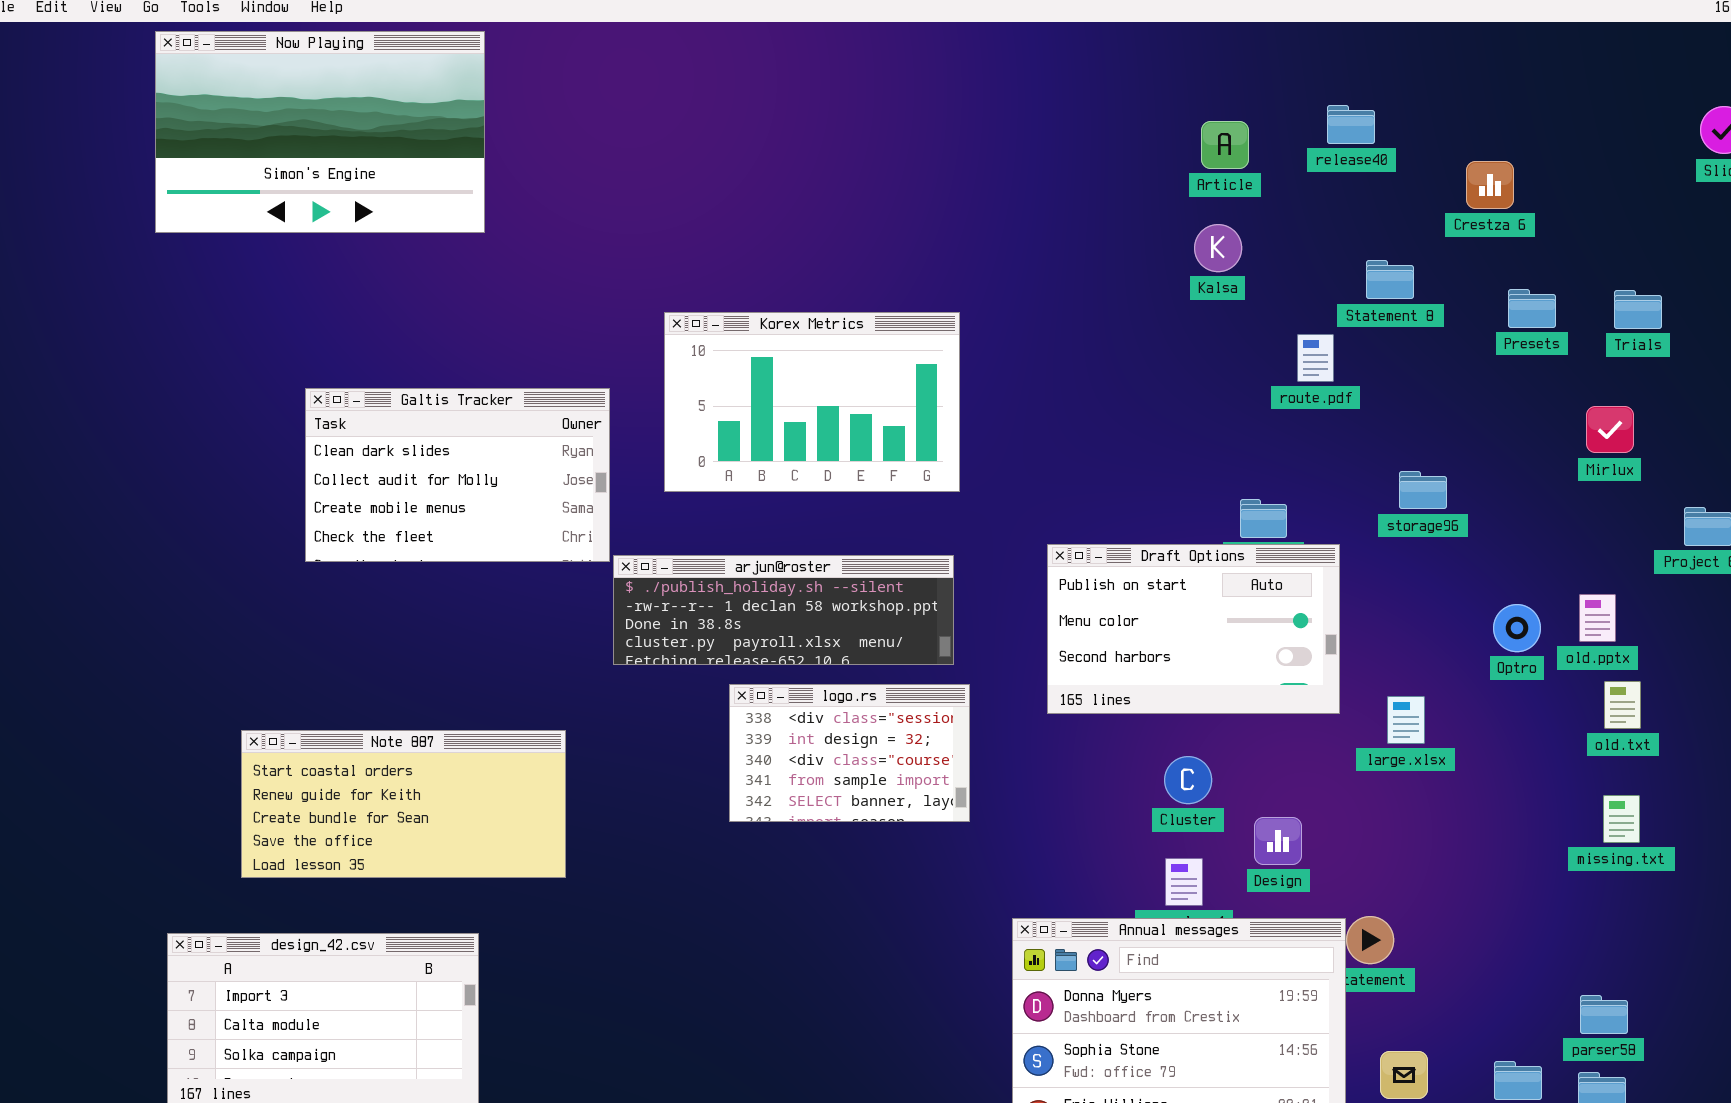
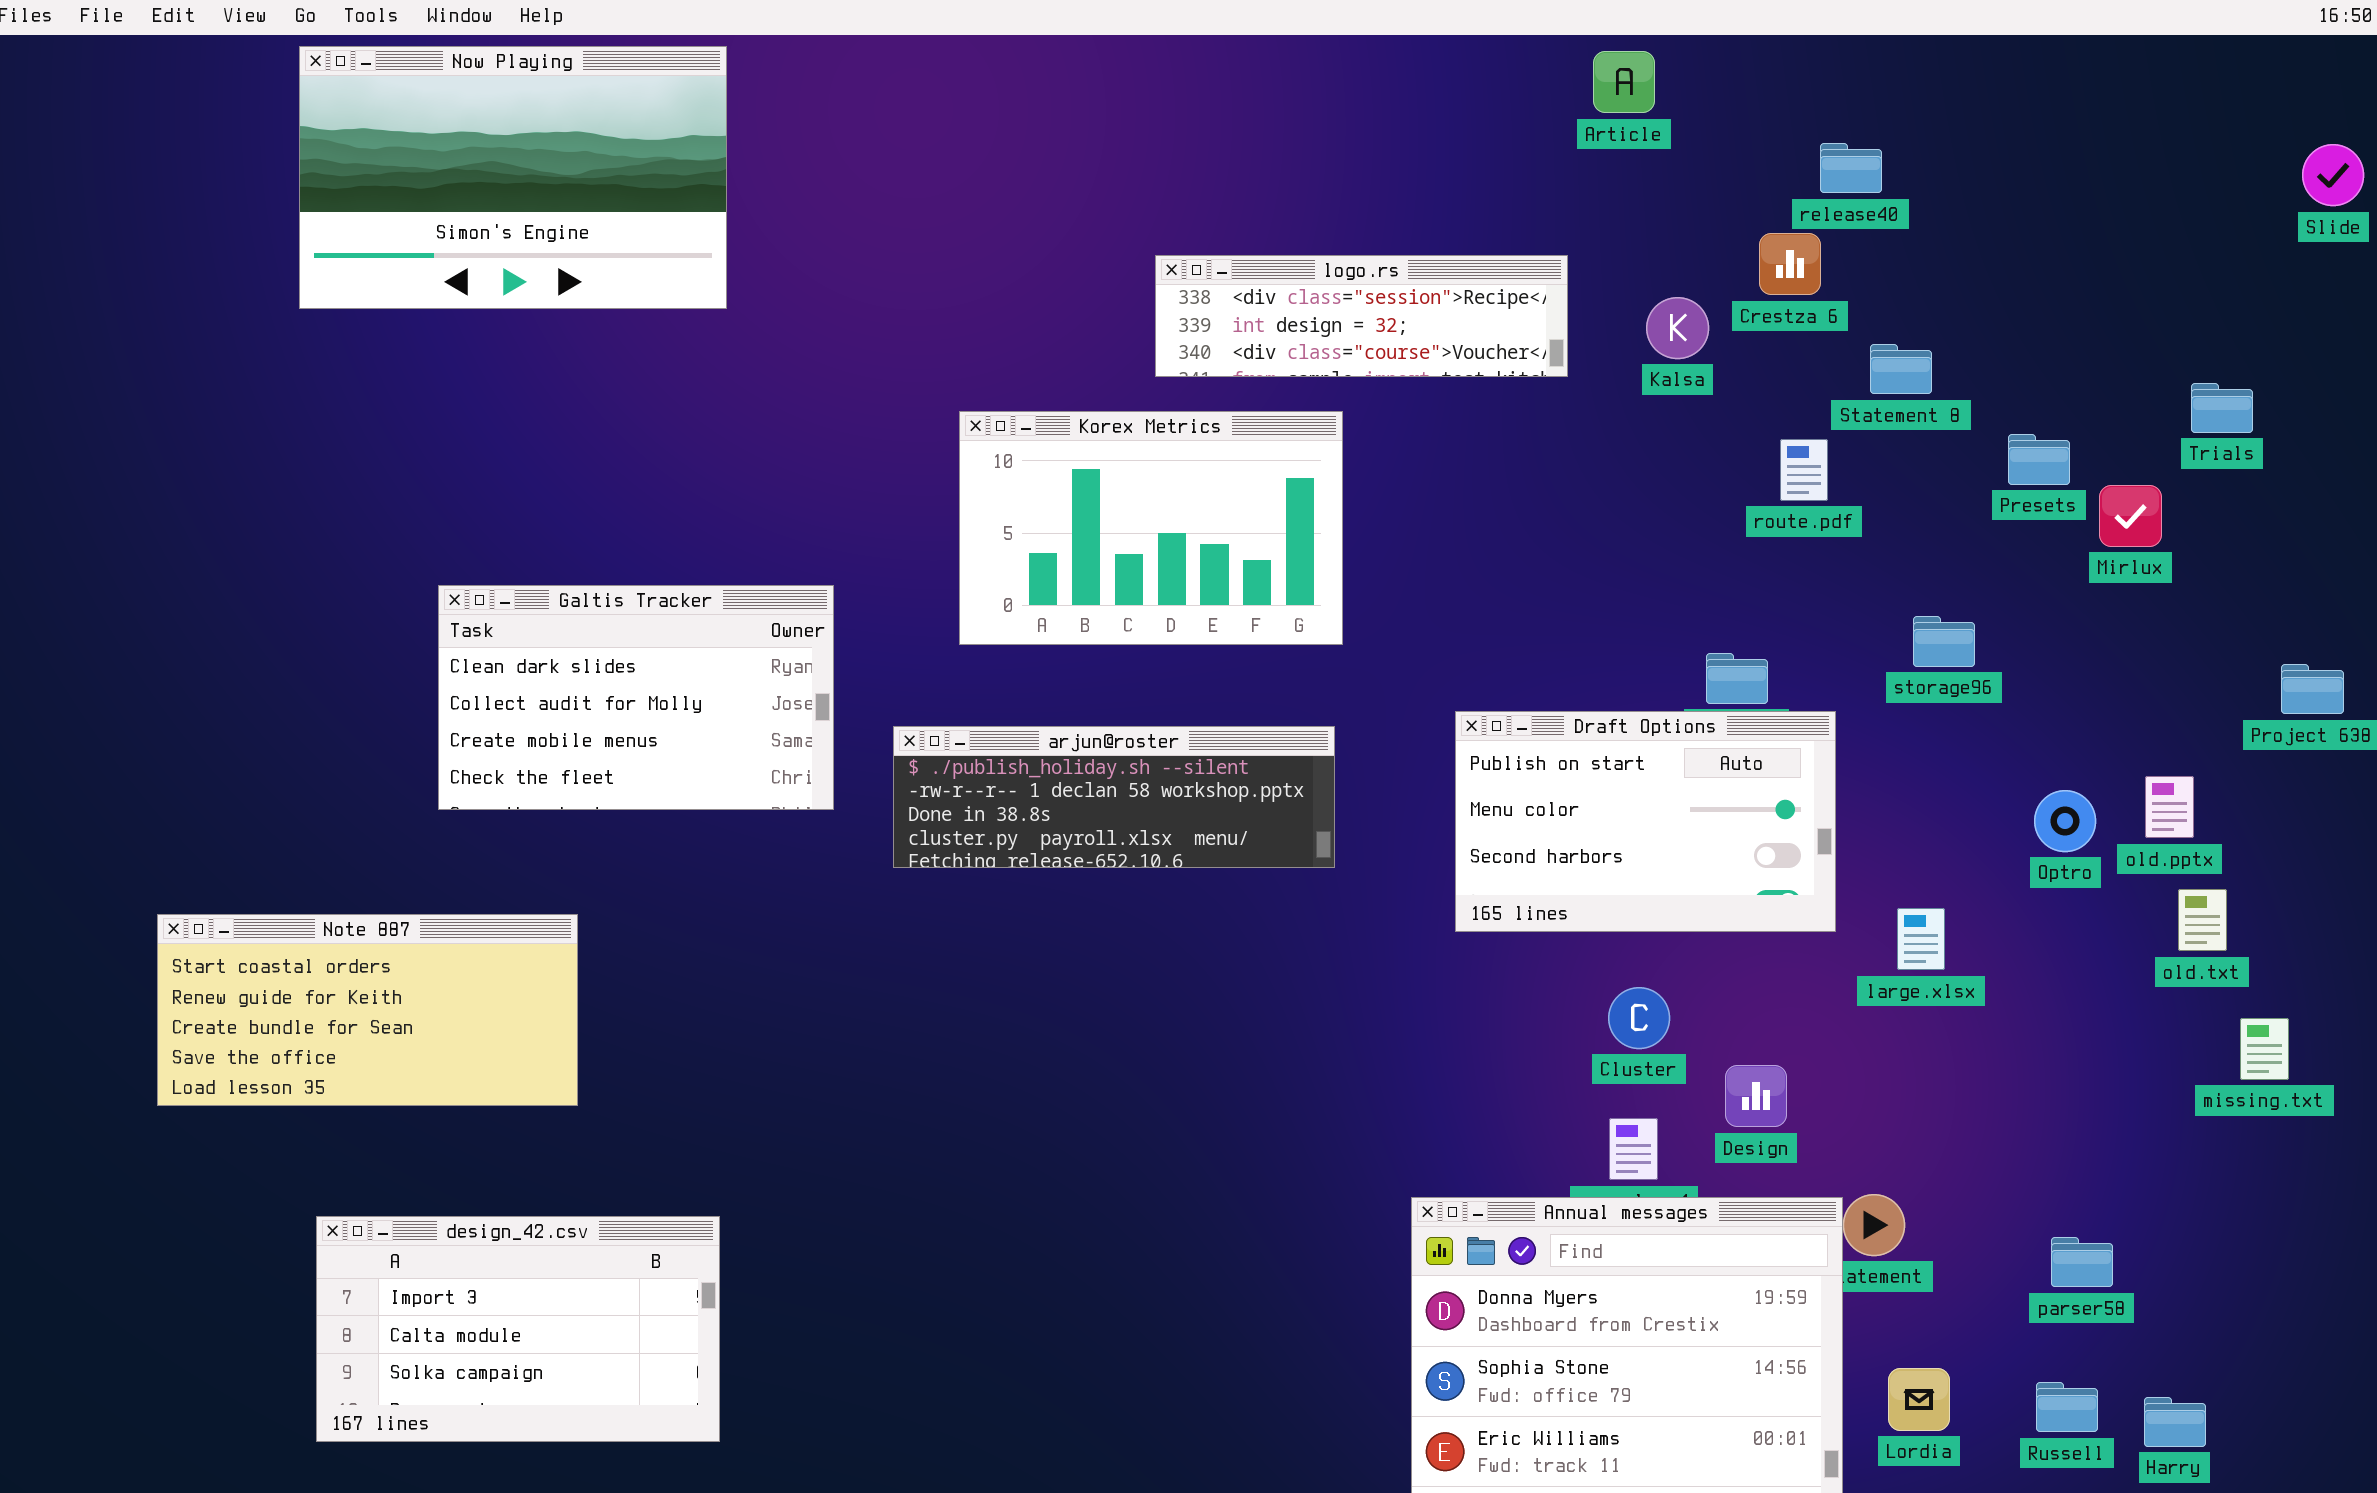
Article: [1201,121,1249,169] -> [1593,51,1655,113], moved
Crestza 6: [1466,161,1514,209] -> [1759,233,1821,295], moved
Presets: [1508,289,1556,328] -> [2008,434,2070,485], moved
Galtis Tracker: [305,388,610,562] -> [438,585,834,810], moved
Mirlux: [1586,406,1634,453] -> [2099,485,2162,547], moved
logo.rs: [729,684,970,822] -> [1155,255,1568,377], moved, resized
Note 887: [241,730,566,878] -> [157,914,578,1106], moved
missing.txt: [1603,795,1640,843] -> [2240,1018,2289,1080], moved
parser58: [1580,995,1628,1034] -> [2051,1237,2113,1287], moved

